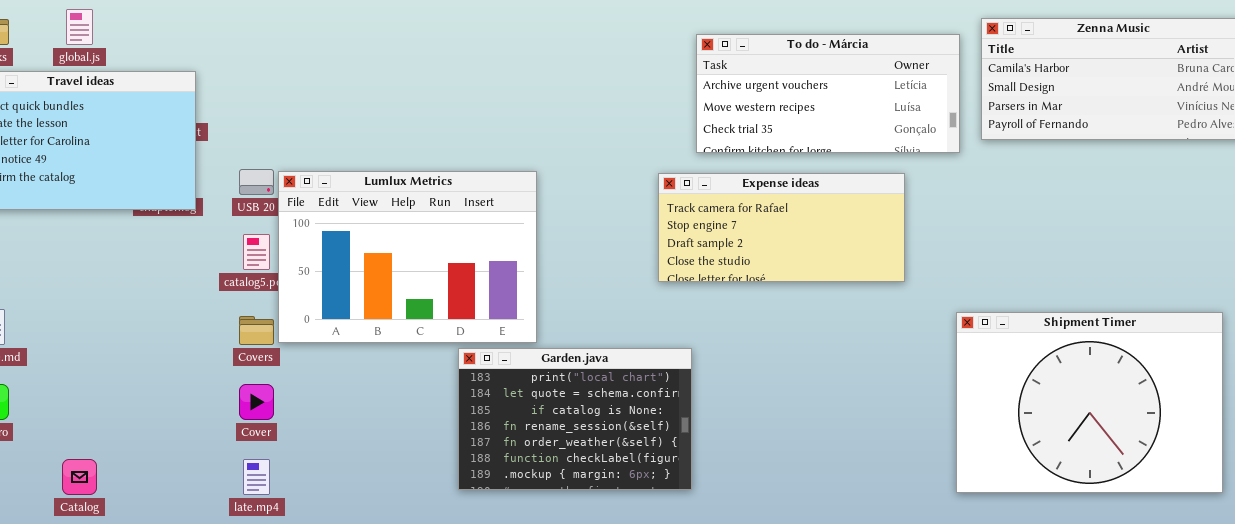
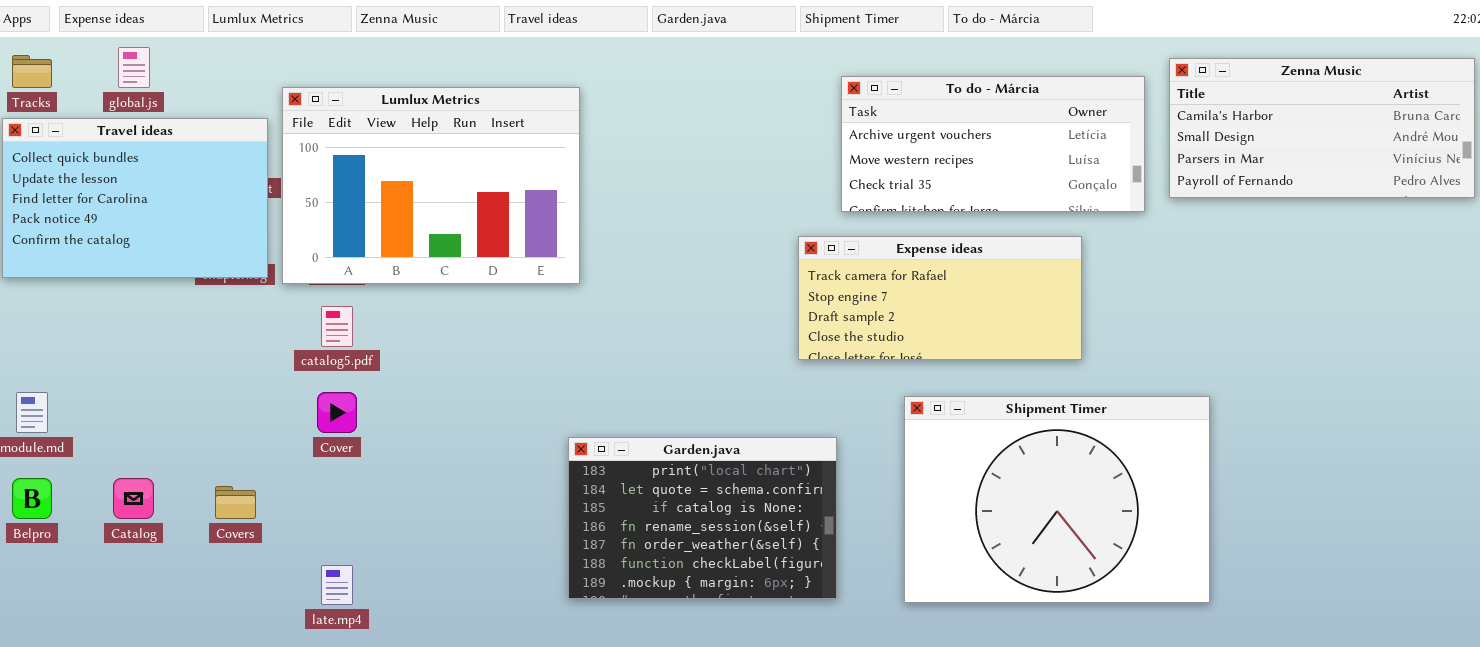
Lumlux Metrics: [278,171,537,343] -> [282,87,580,284], moved
Shipment Timer: [956,312,1223,493] -> [904,396,1210,603], moved
Covers: [239,316,274,345] -> [215,486,256,519], moved
Cover: [239,384,274,420] -> [317,392,357,433], moved
Catalog: [62,459,97,495] -> [113,478,154,519], moved

